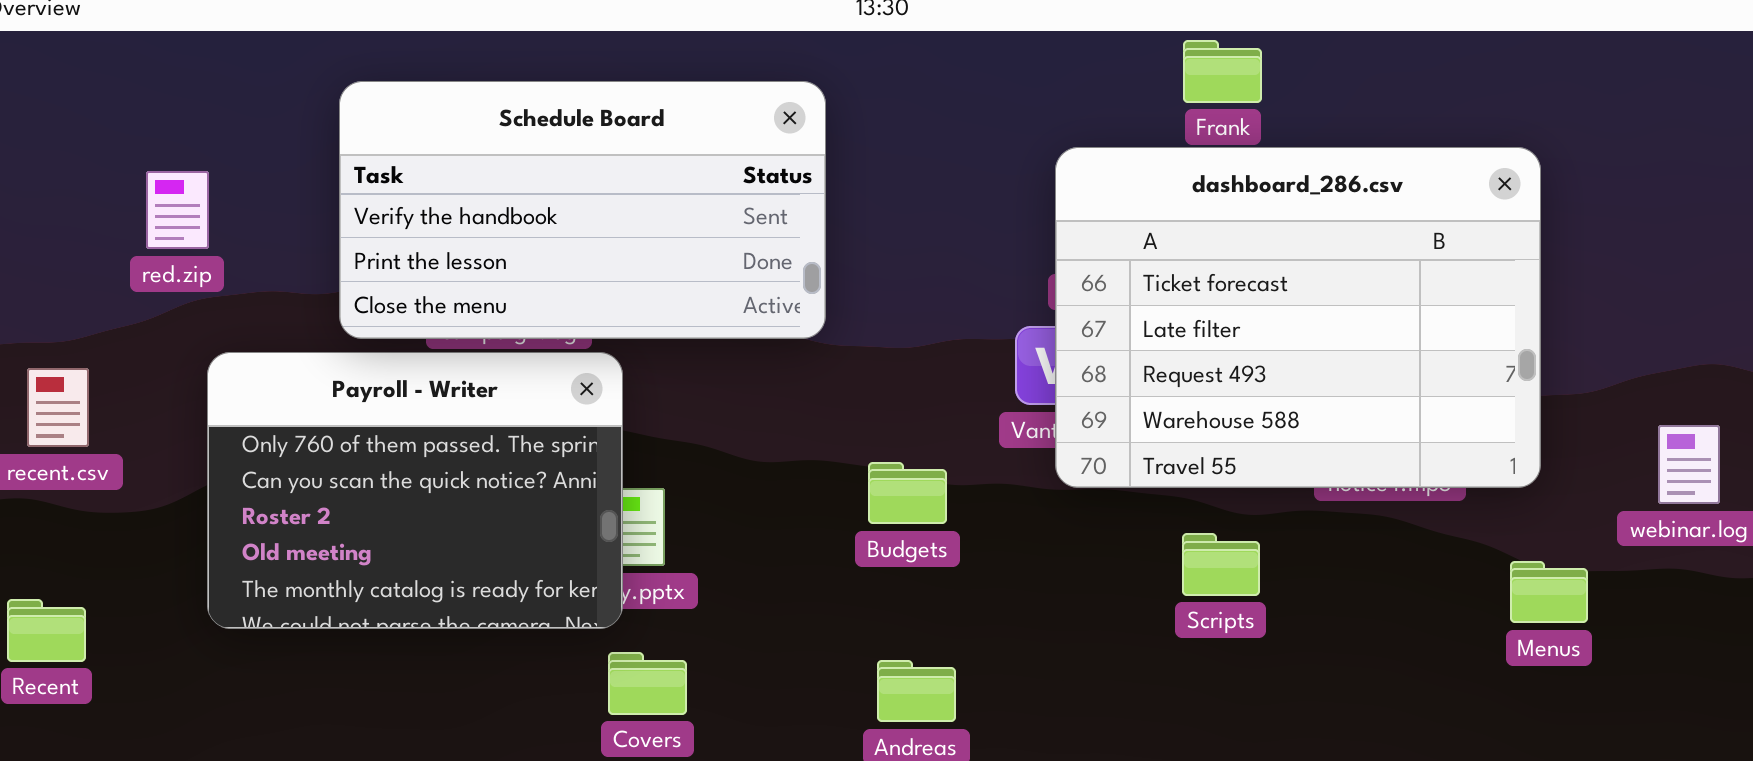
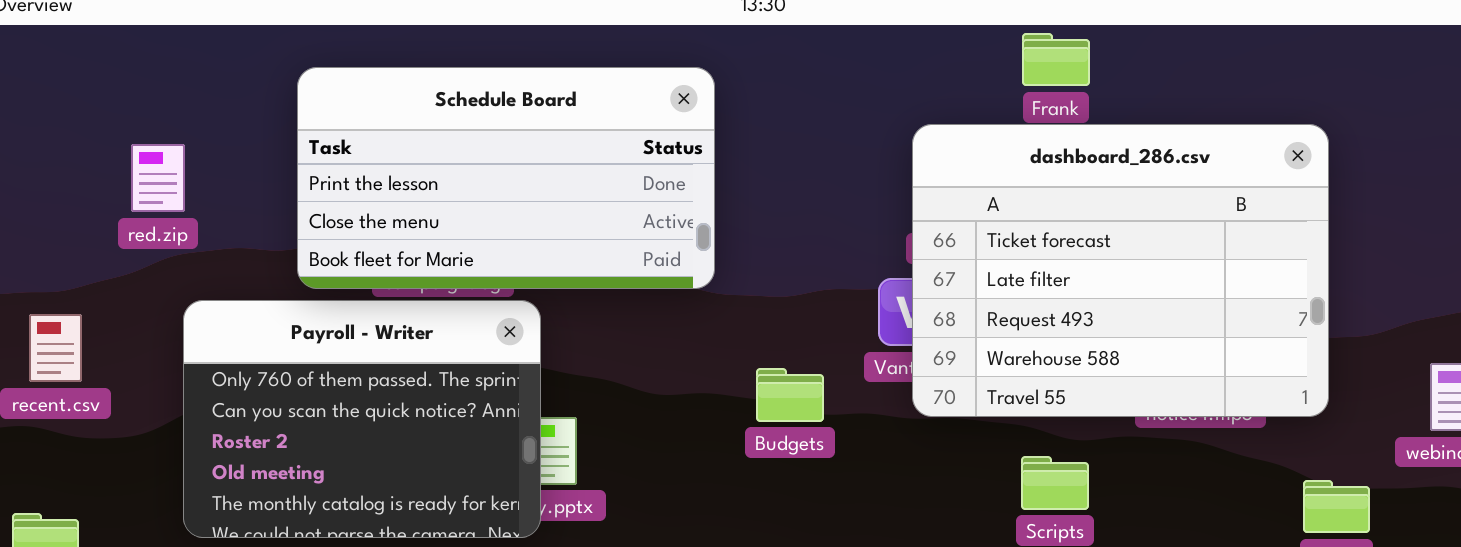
Schedule Board: [339,81,826,339] -> [297,67,715,289], scrolled down 1 row
Budgets: [868,462,947,524] -> [756,368,824,422], moved

